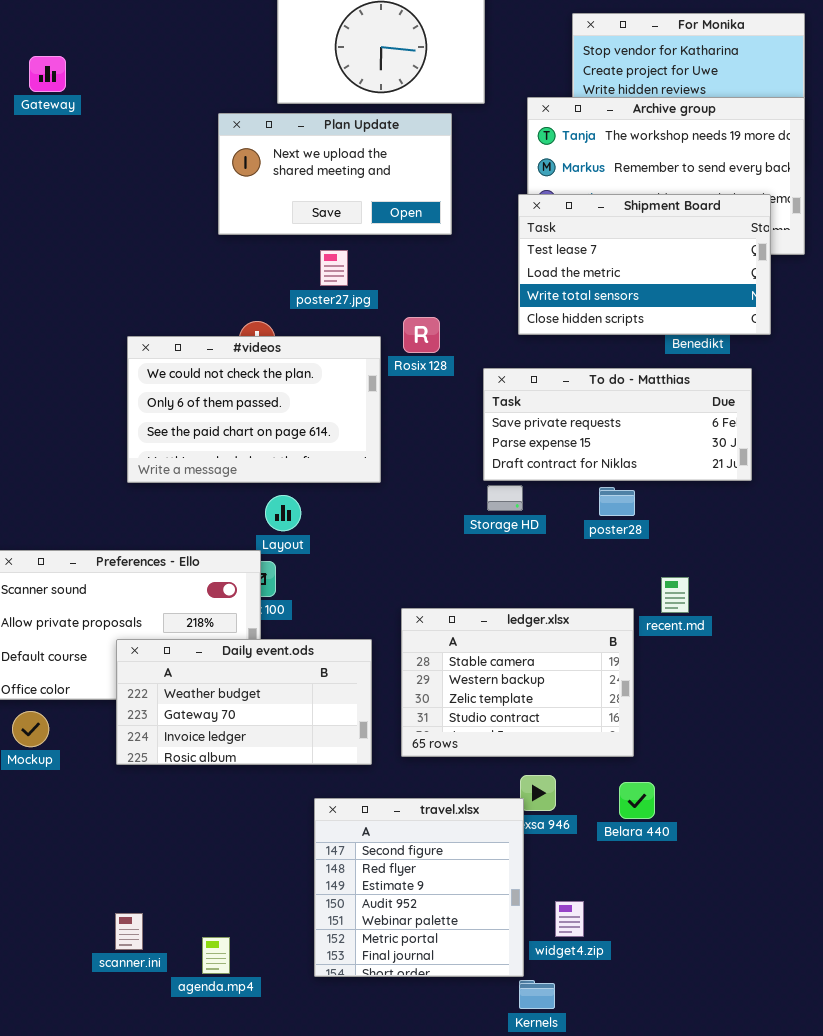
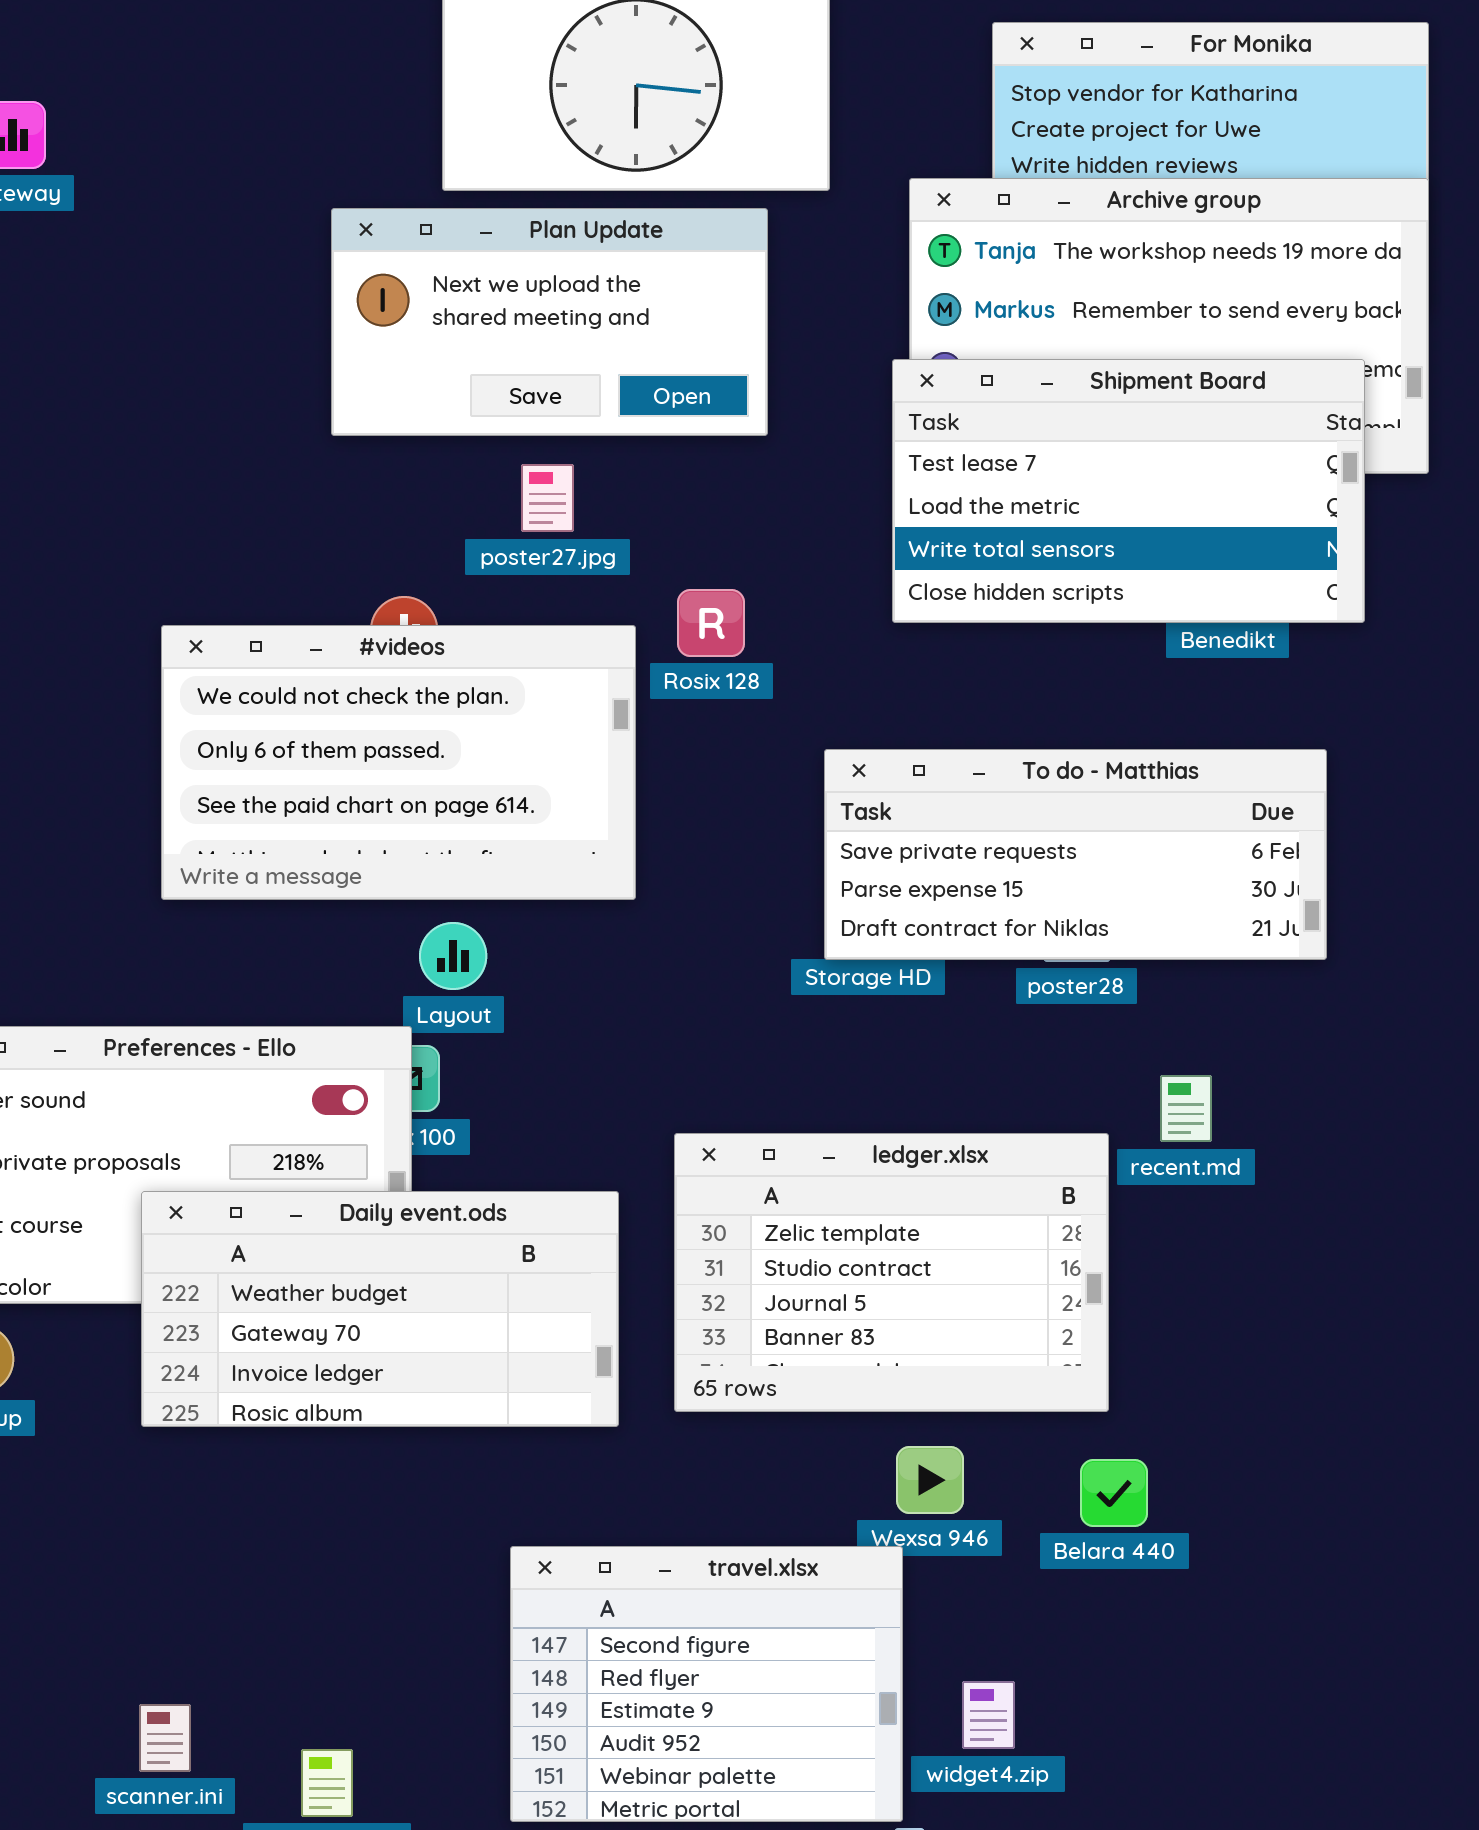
To do - Matthias: [483,368,752,481] -> [824,749,1327,960], moved
ledger.xlsx: [401,608,634,757] -> [674,1133,1109,1412], scrolled down 2 rows
travel.xlsx: [314,798,524,977] -> [510,1546,903,1822], resized

